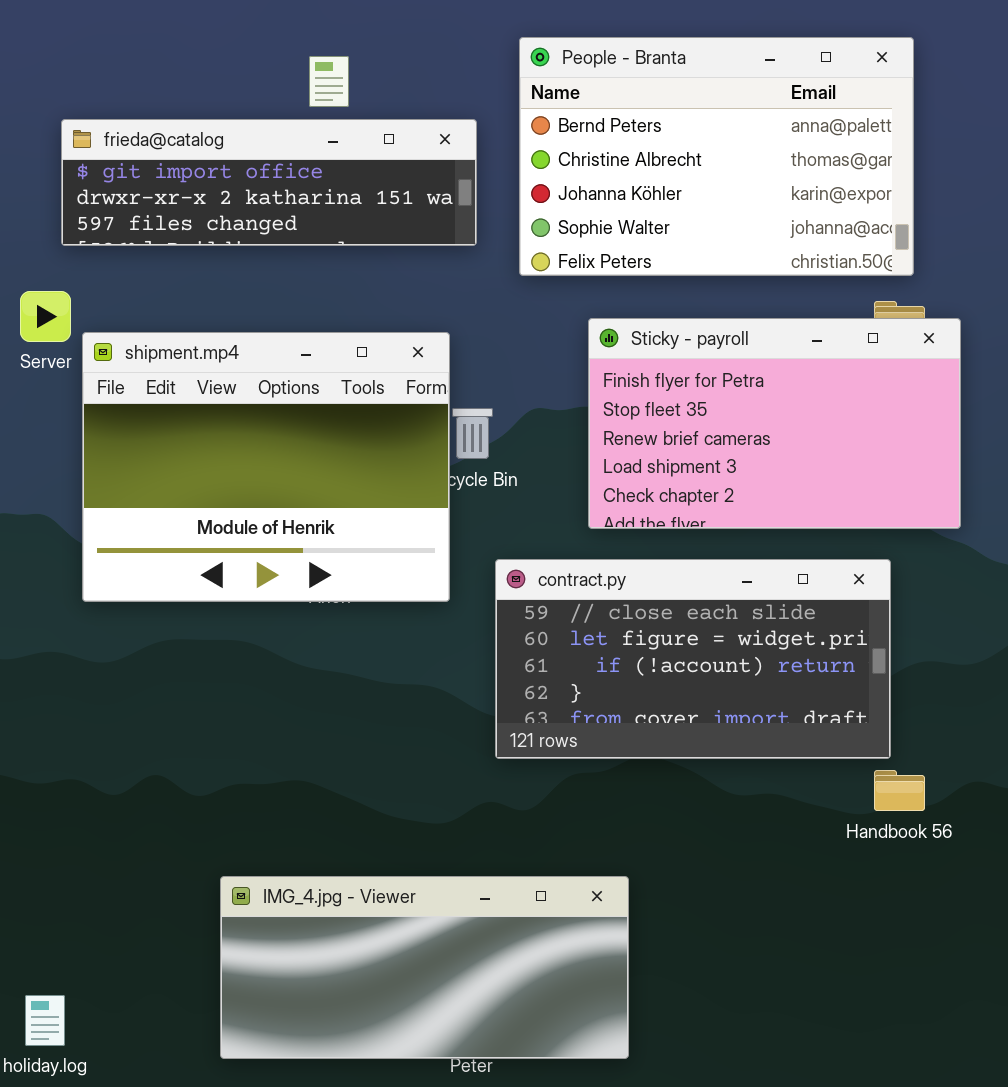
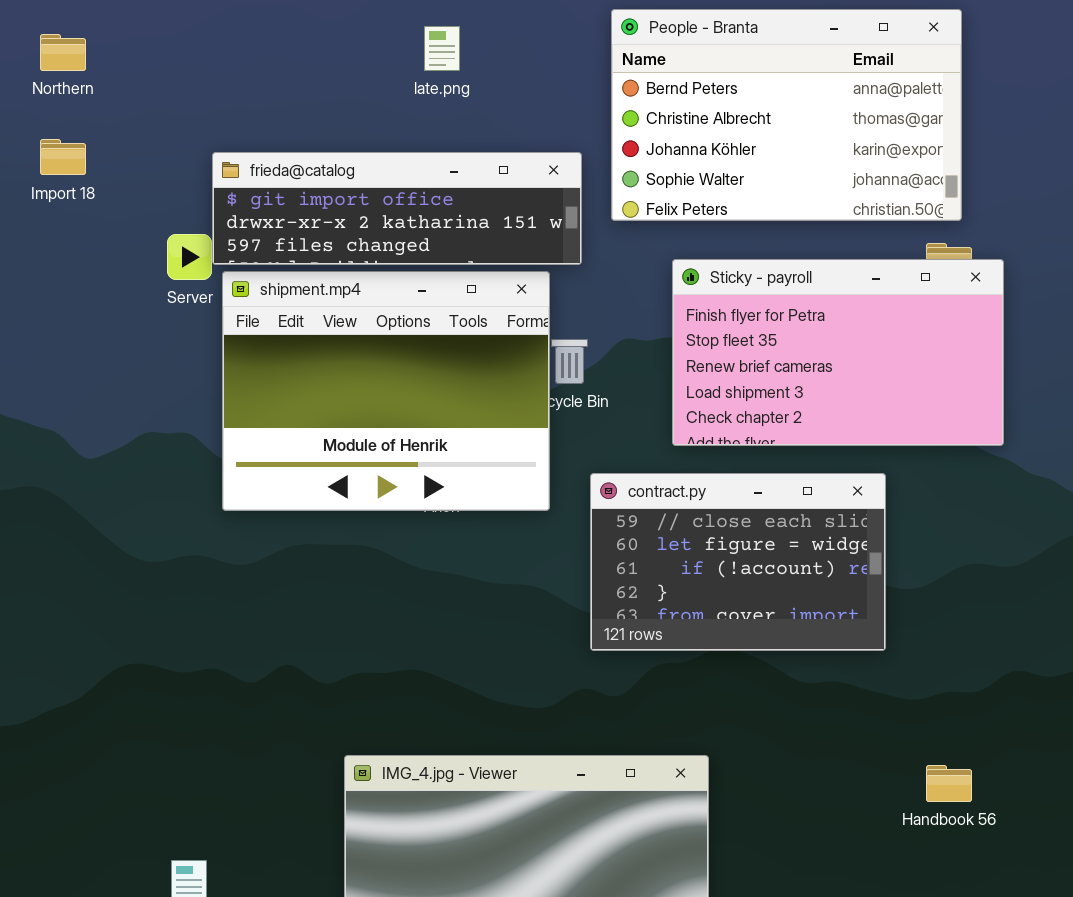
frieda@catalog: [61,119,477,246] -> [212,152,582,265], moved
contract.py: [495,559,891,759] -> [590,473,886,651], resized
Handbook 56: [874,770,925,811] -> [926,765,972,802], moved

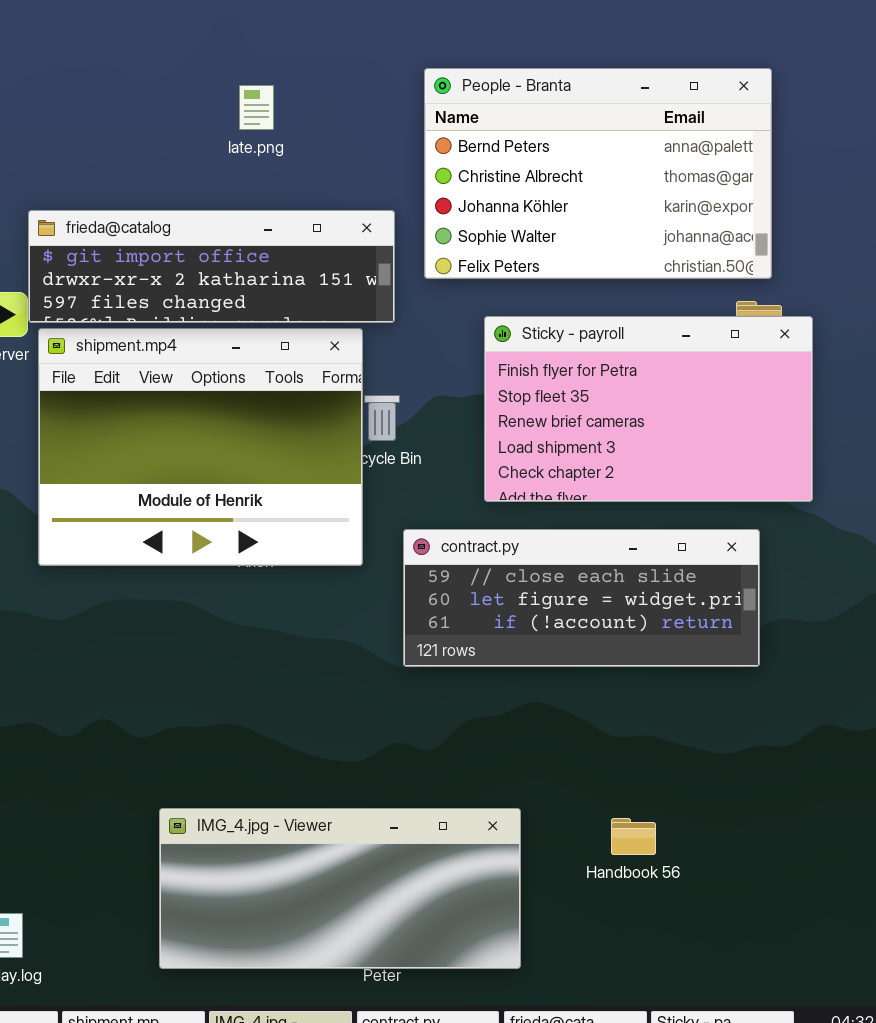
contract.py: [590,473,886,651] -> [403,529,760,667], resized
Handbook 56: [926,765,972,802] -> [611,818,656,855], moved

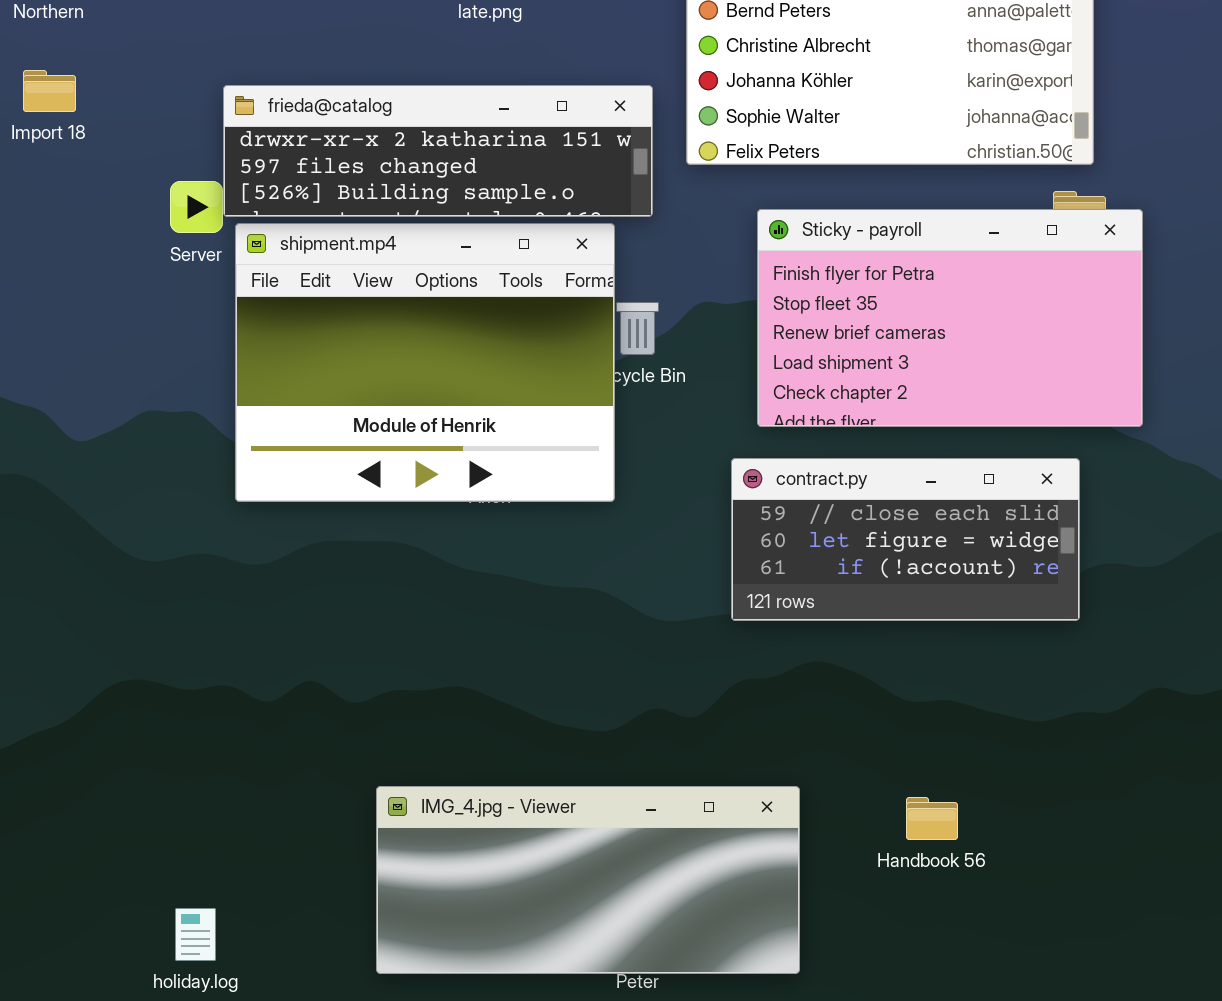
frieda@catalog: [28,210,395,323] -> [223,85,653,217], scrolled down 1 row
contract.py: [403,529,760,667] -> [731,458,1080,621], resized

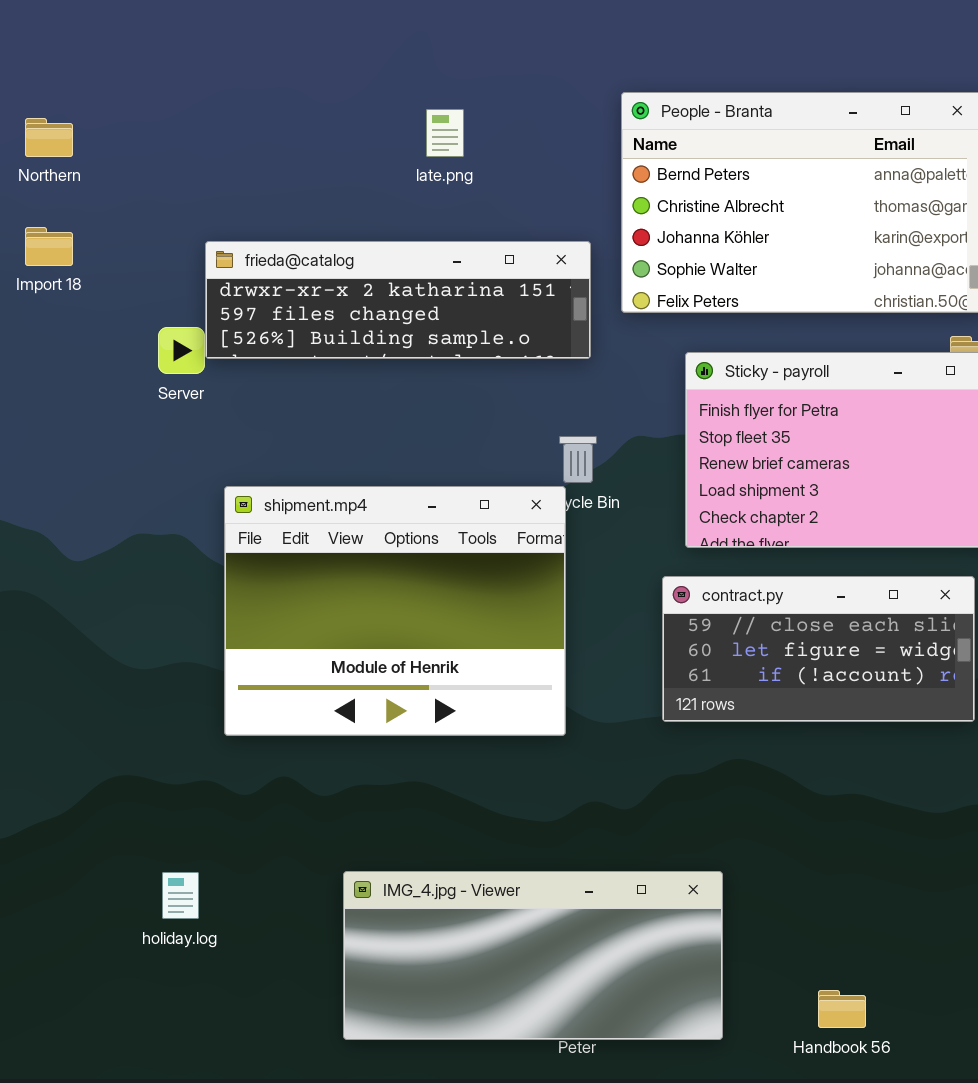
shipment.mp4: [235,223,615,502] -> [224,486,566,736], moved
Handbook 56: [906,797,958,840] -> [818,990,866,1028], moved
holiday.log: [175,908,216,961] -> [162,872,199,919], moved

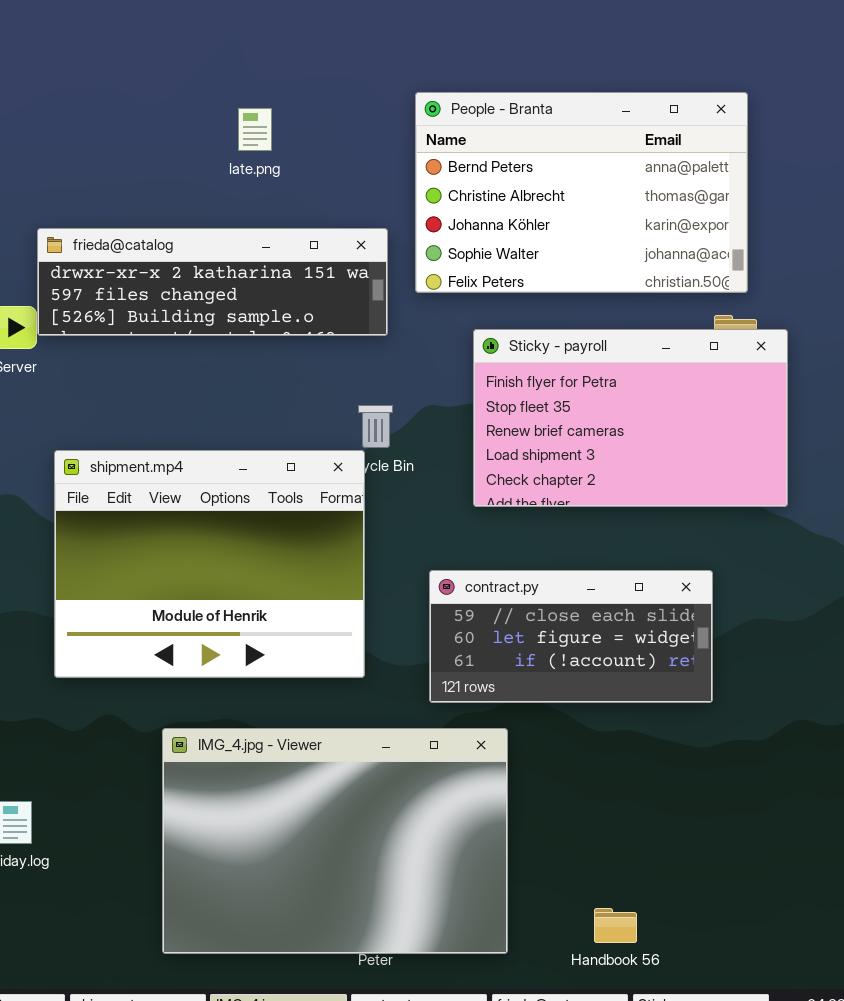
contract.py: [662,576,975,722] -> [429,570,713,703], moved
IMG_4.jpg - Viewer: [343,871,723,1040] -> [162,728,508,954], resized

